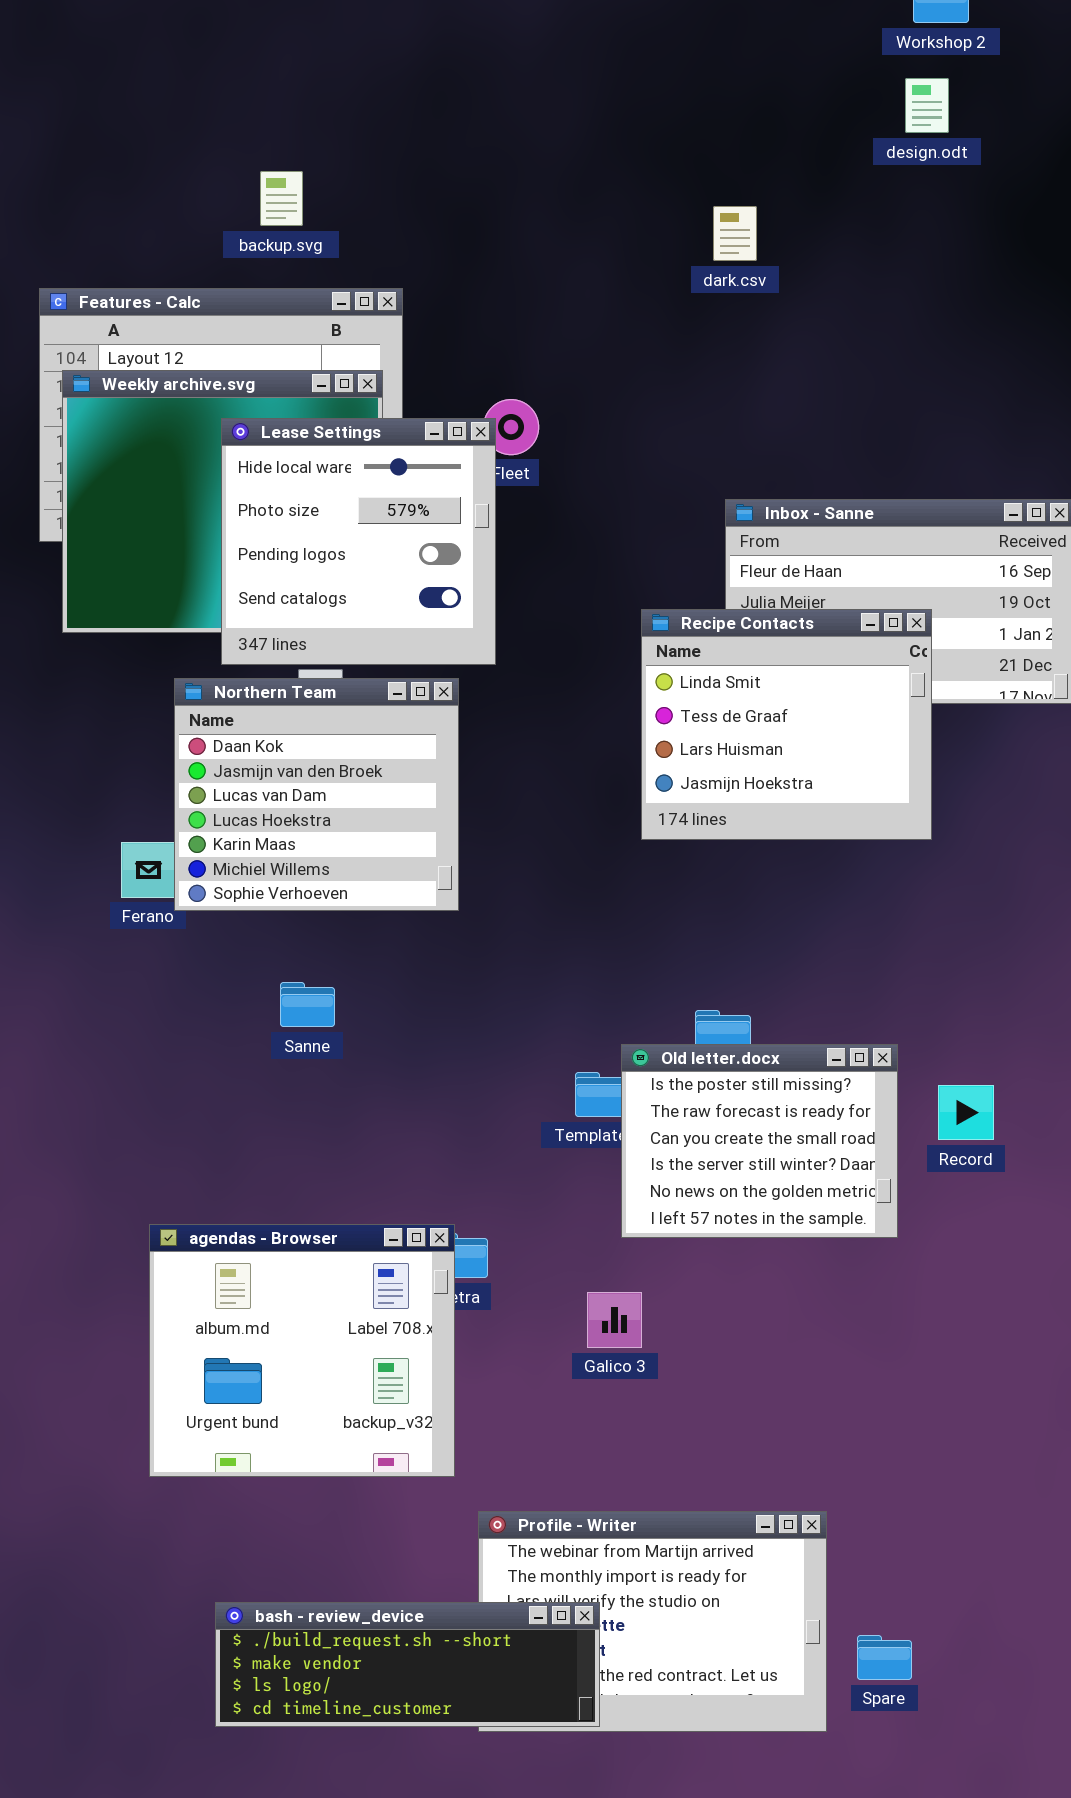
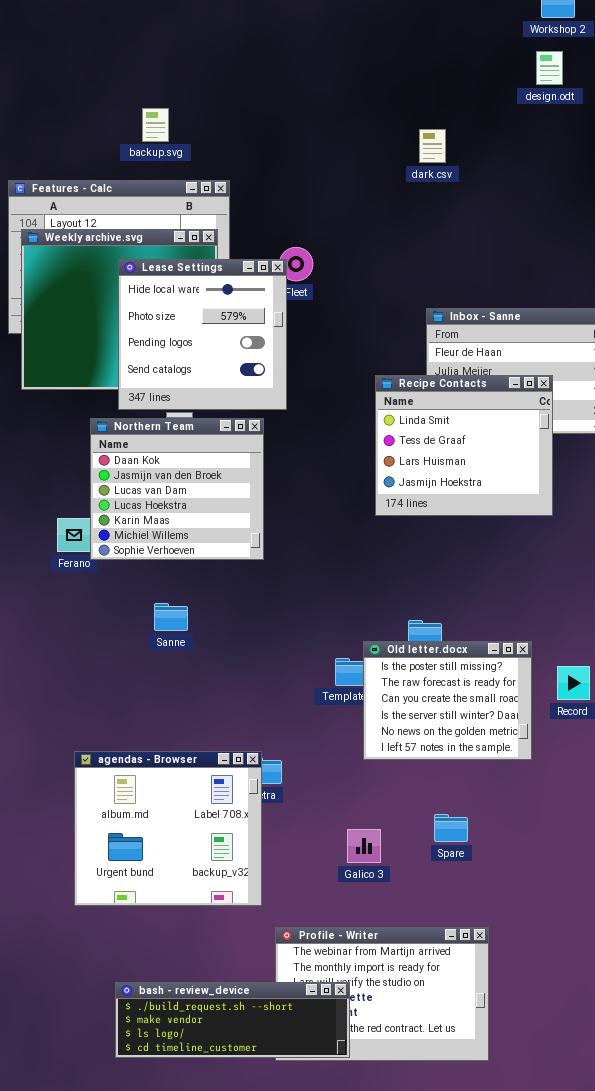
Galico 3: [587,1292,642,1348] -> [347,829,381,863], moved
Spare: [857,1635,912,1680] -> [434,814,468,842], moved

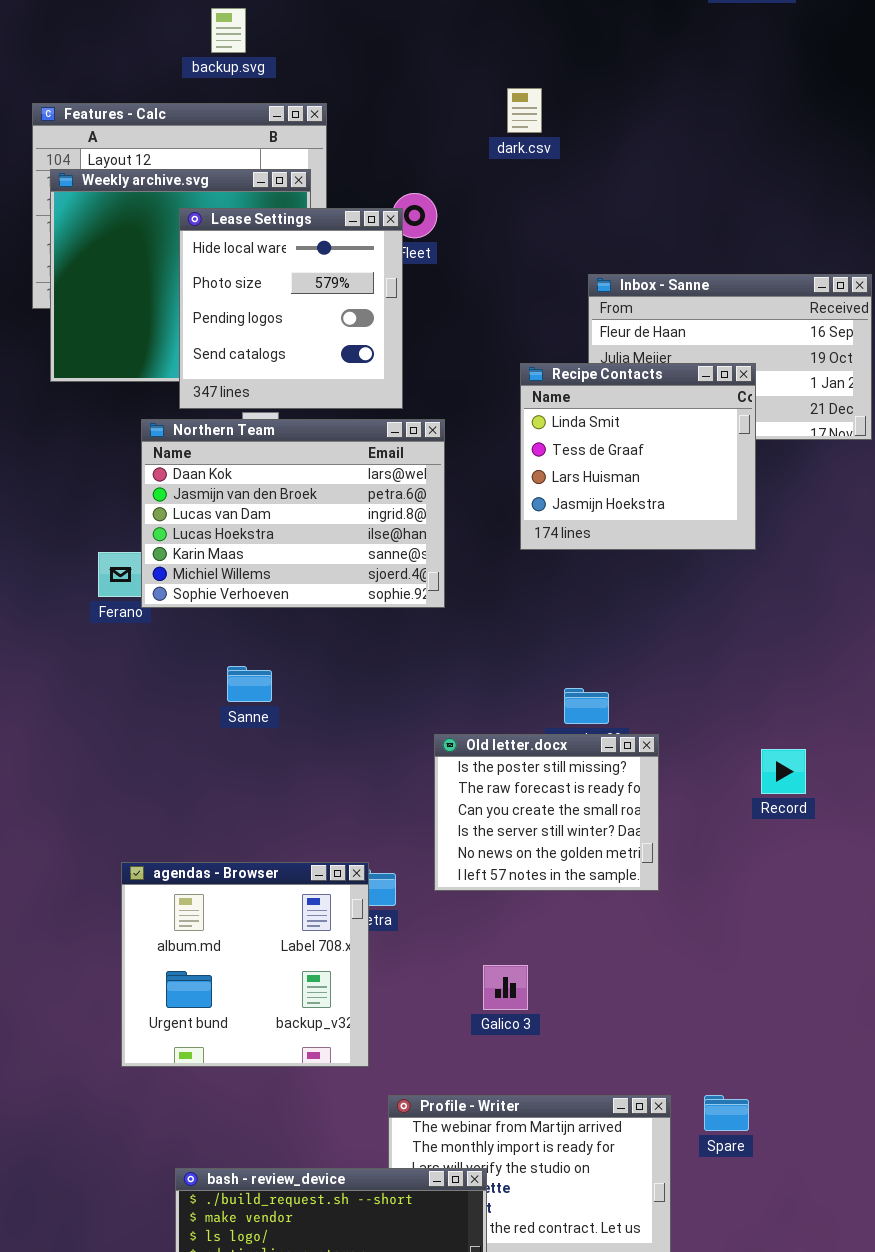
dark.csv: [419,129,446,163] -> [507,88,542,133], moved
Northern Team: [90,418,264,560] -> [141,419,445,608], resized
Old letter.docx: [363,641,532,760] -> [434,734,659,891], moved
Spare: [434,814,468,842] -> [704,1095,749,1131], moved

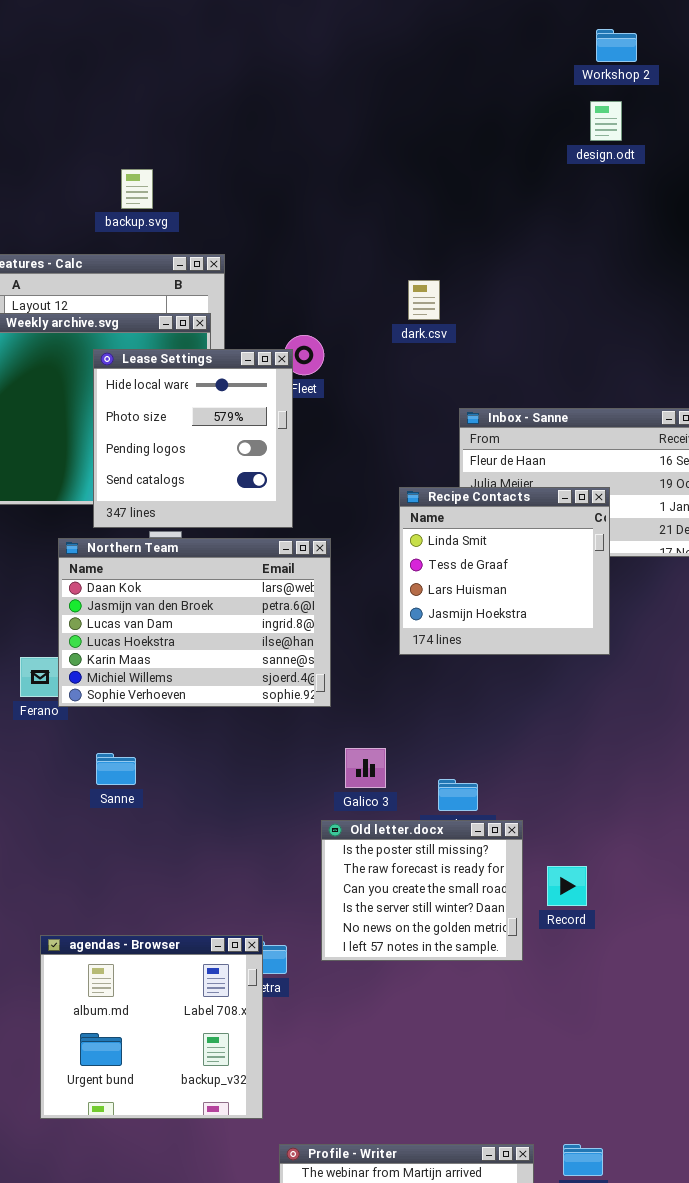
dark.csv: [507,88,542,133] -> [408,280,440,320], moved
Sanne: [227,666,272,702] -> [96,753,136,785], moved
Record: [761,749,806,794] -> [547,866,587,906], moved
Galico 3: [483,965,528,1010] -> [345,748,386,788], moved

